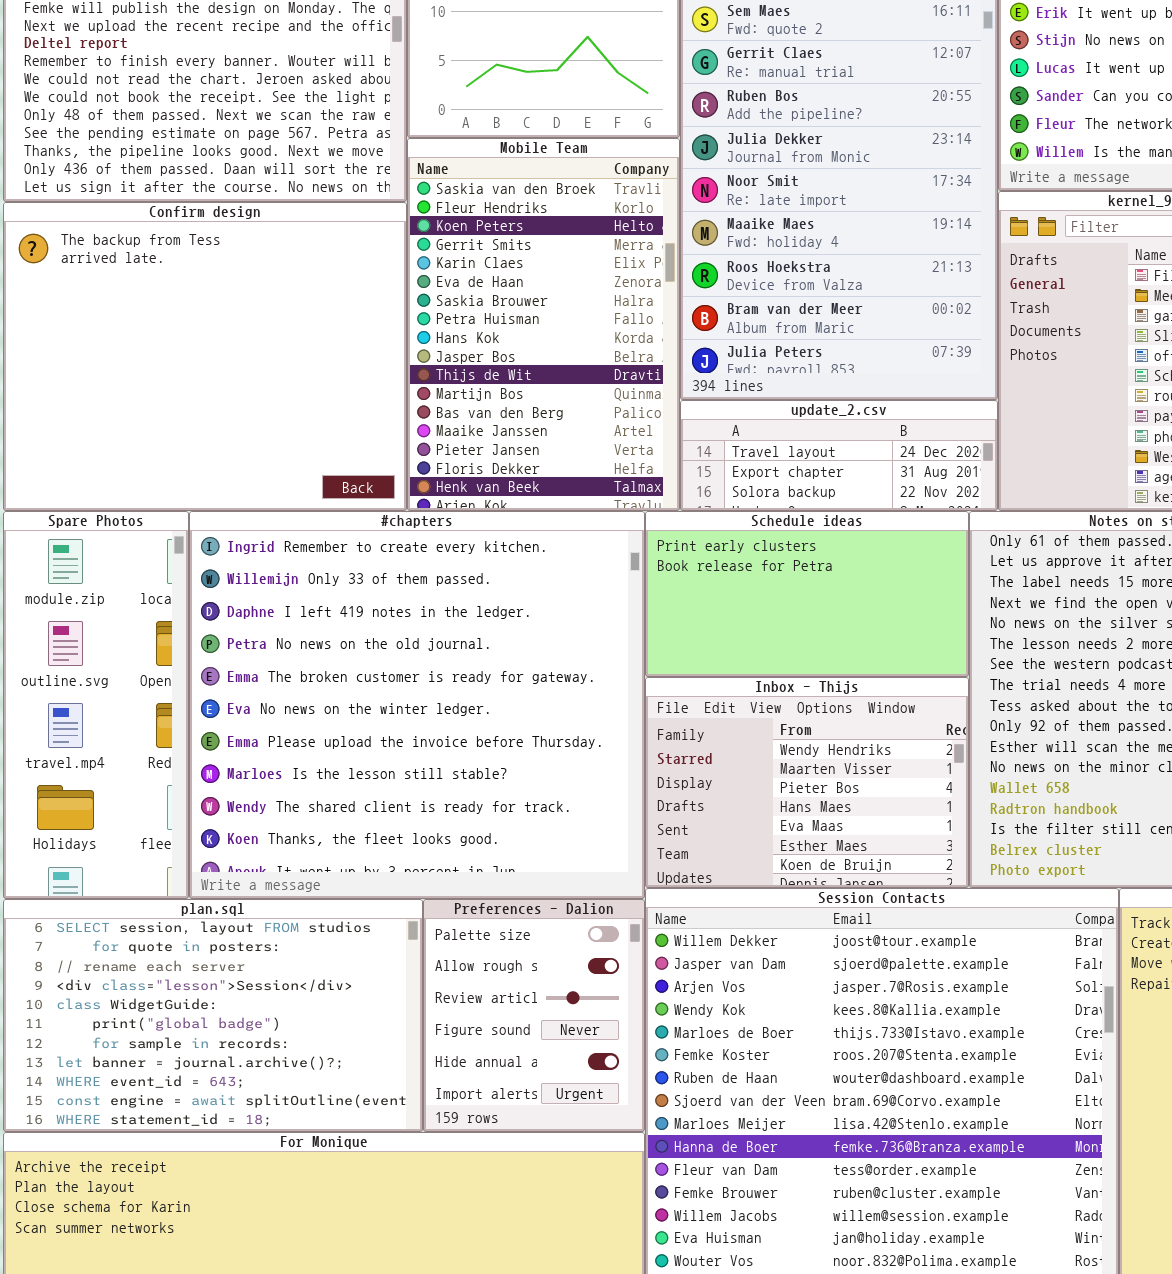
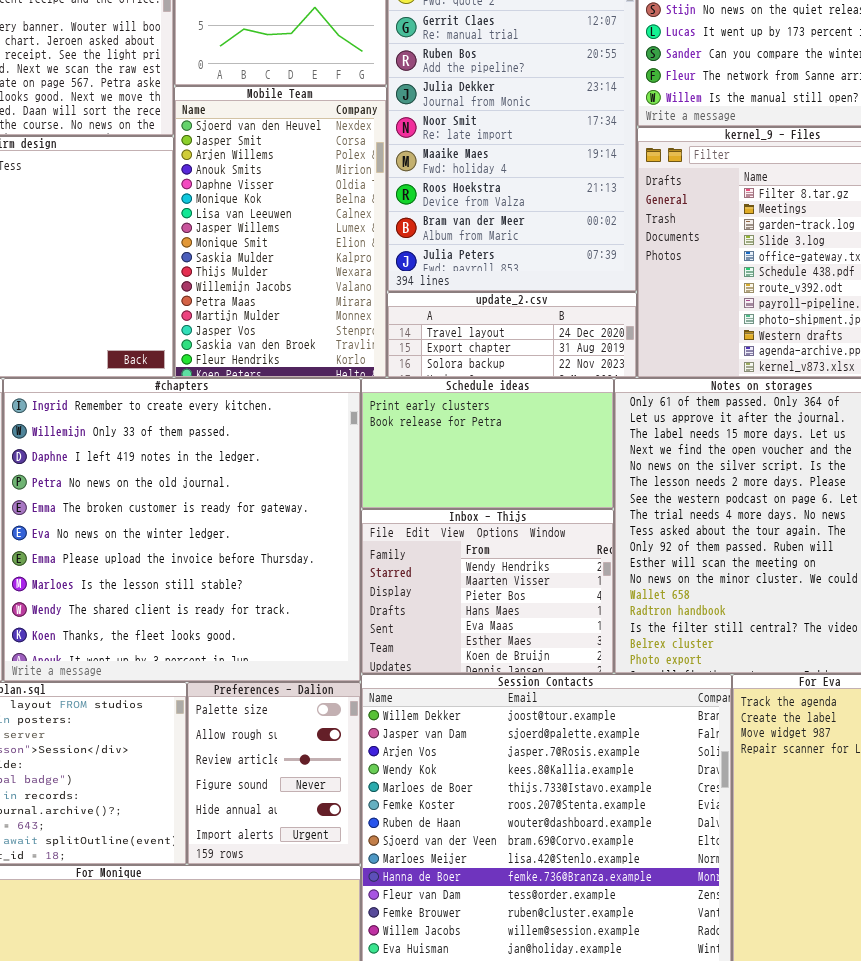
Mobile Team: [407,138,680,511] -> [174,86,387,378], scrolled up 15 rows

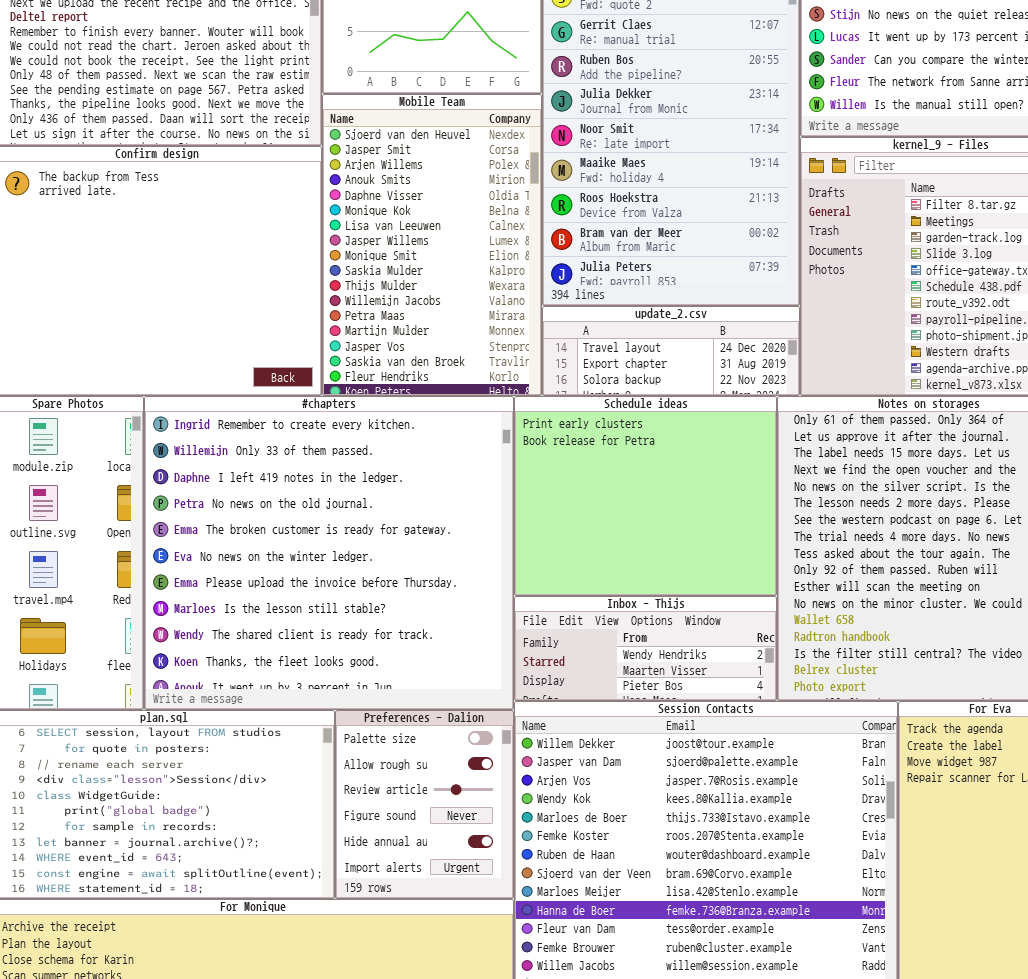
Schedule ideas: [361,378,614,509] -> [514,396,777,596], resized
Inbox - Thijs: [361,509,614,674] -> [514,596,777,701], resized

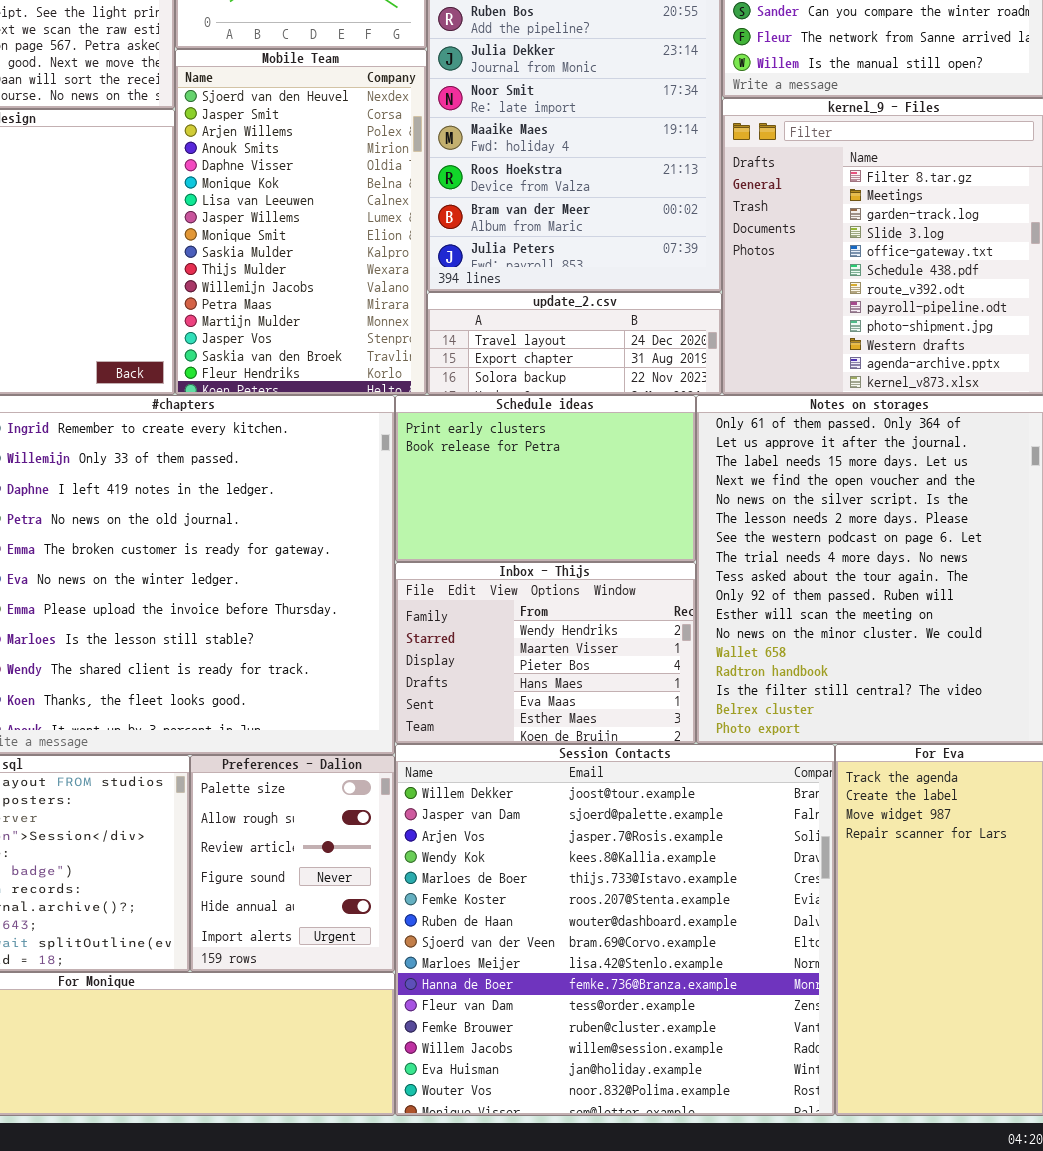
Schedule ideas: [514,396,777,596] -> [395,395,696,562], resized
Inbox - Thijs: [514,596,777,701] -> [395,562,696,744], resized

